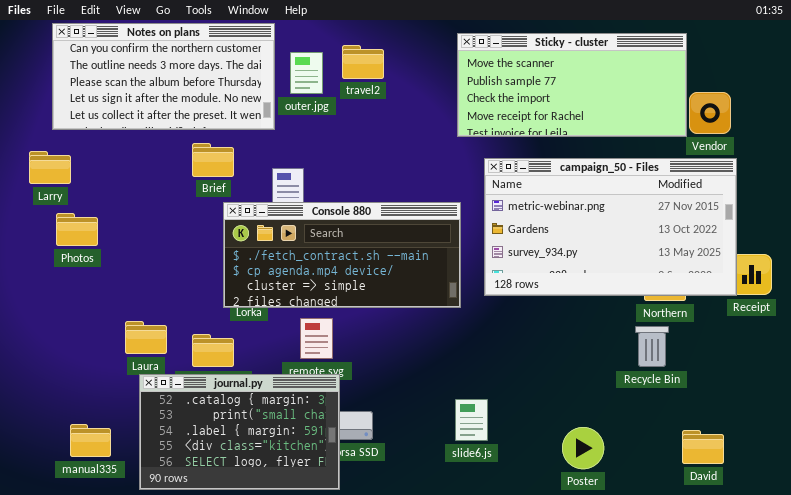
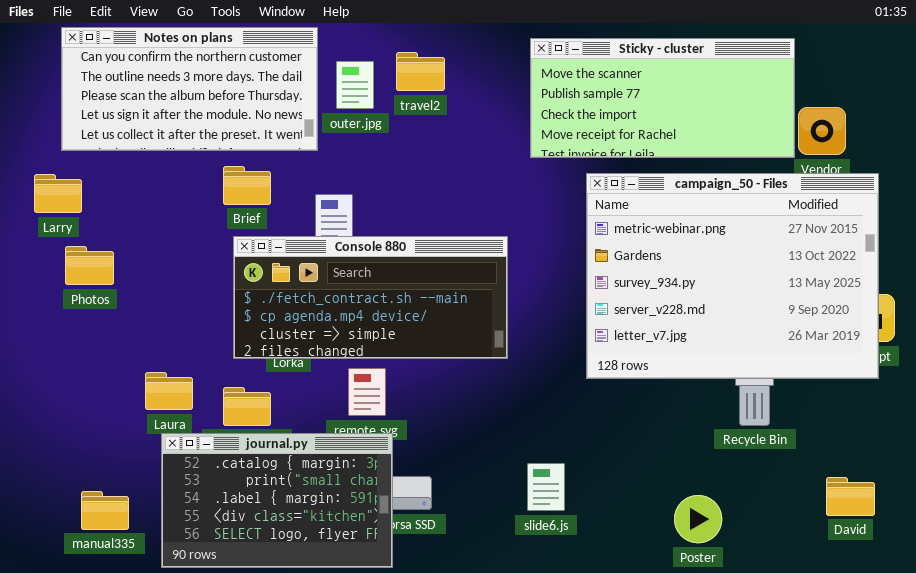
campaign_50 - Files: [484,158,737,296] -> [586,173,879,379], moved, resized
Console 880: [223,202,461,308] -> [233,236,508,359], moved
Poster: [562,427,604,469] -> [674,495,722,543], moved
David: [682,430,724,464] -> [826,477,875,516], moved

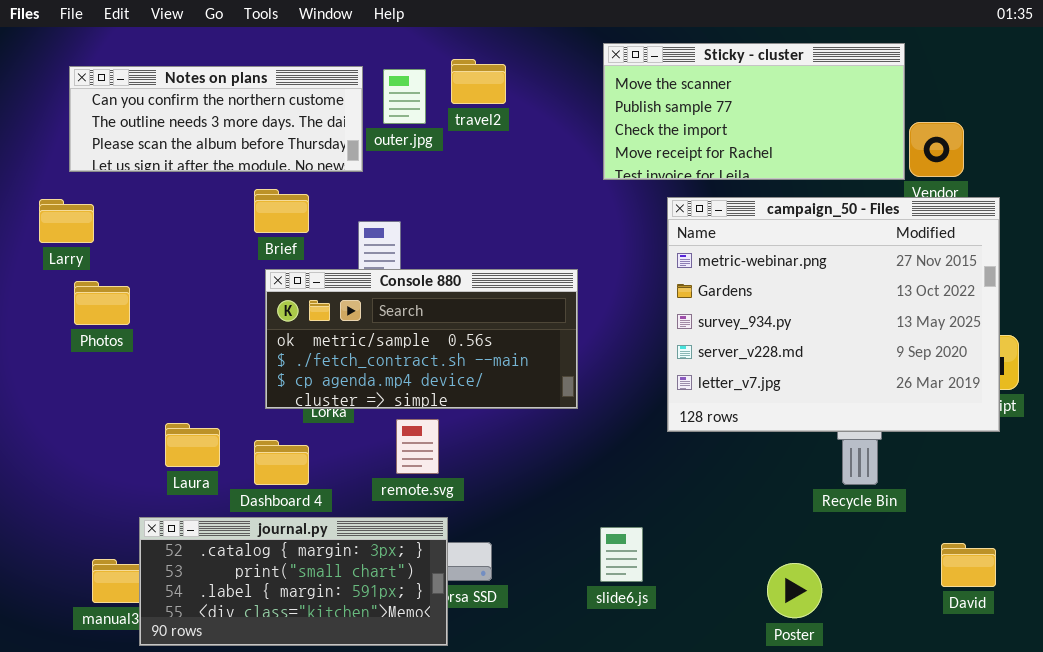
Notes on plans: [61,27,318,151] -> [69,66,363,172], resized
Console 880: [233,236,508,359] -> [265,269,578,409], scrolled up 1 row
journal.py: [161,433,393,568] -> [139,517,448,646], resized

